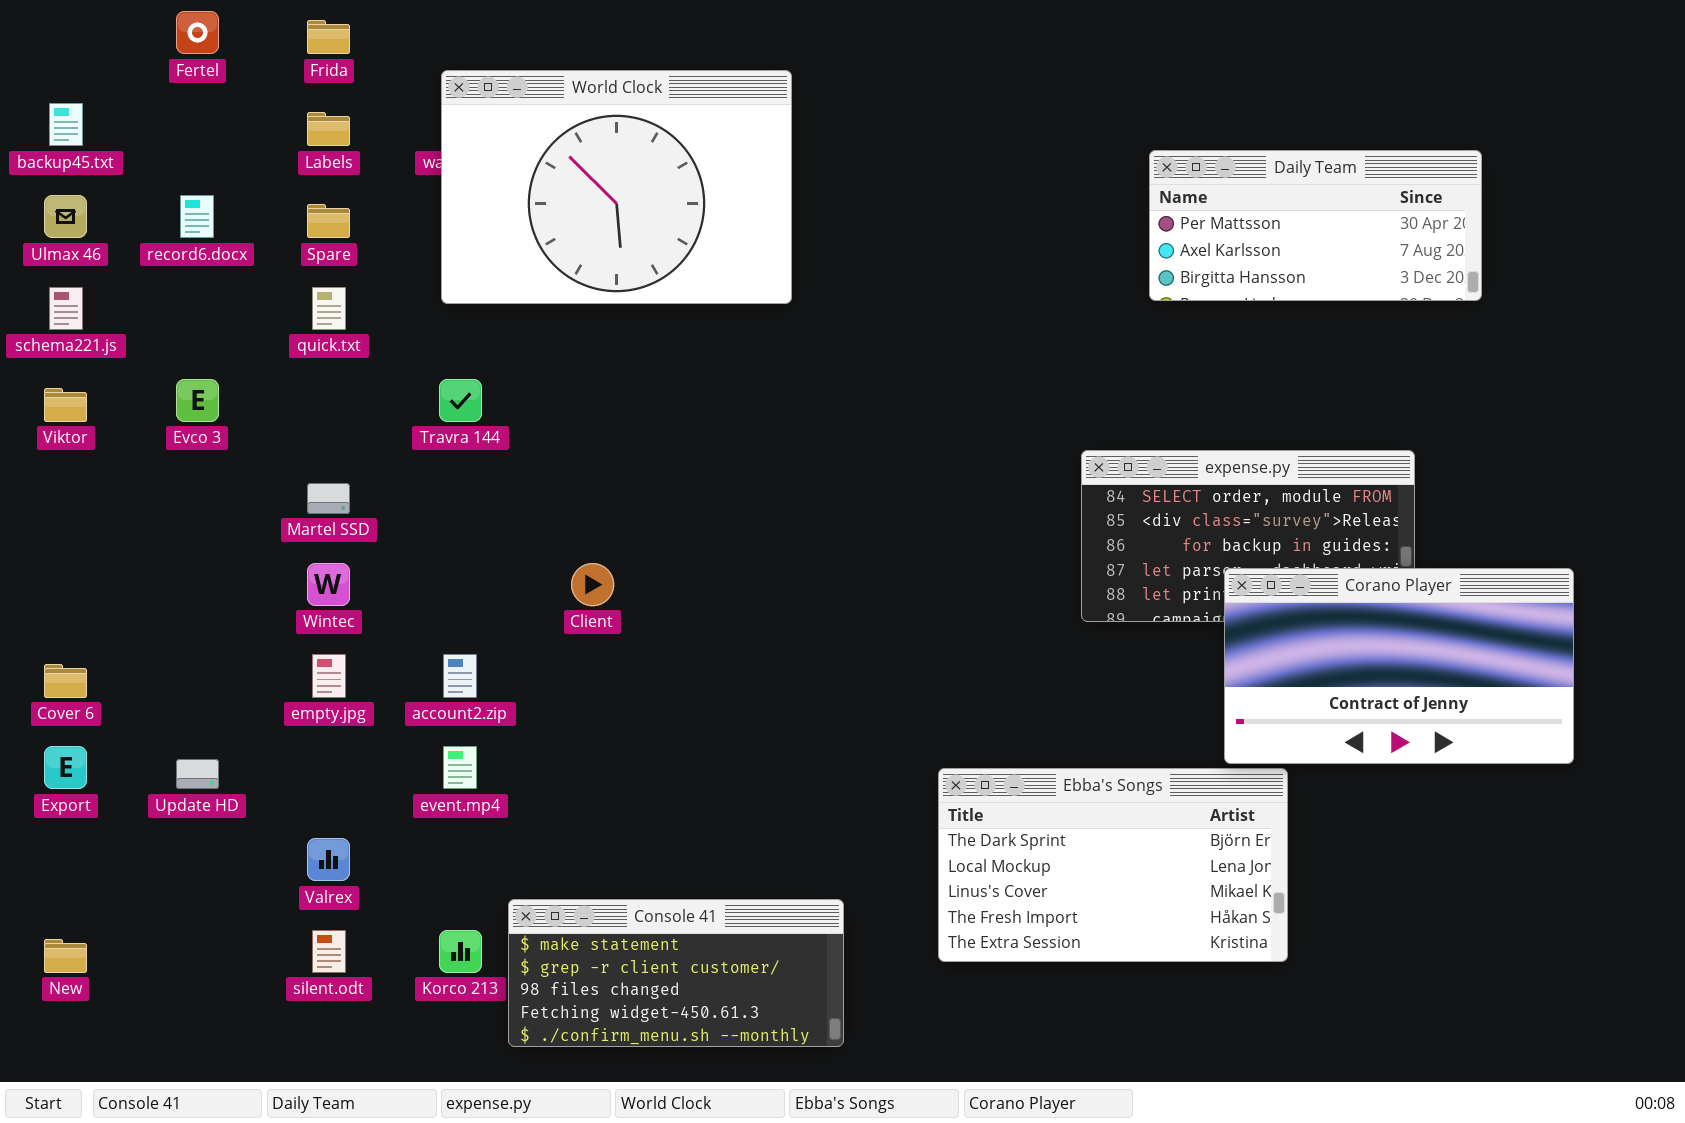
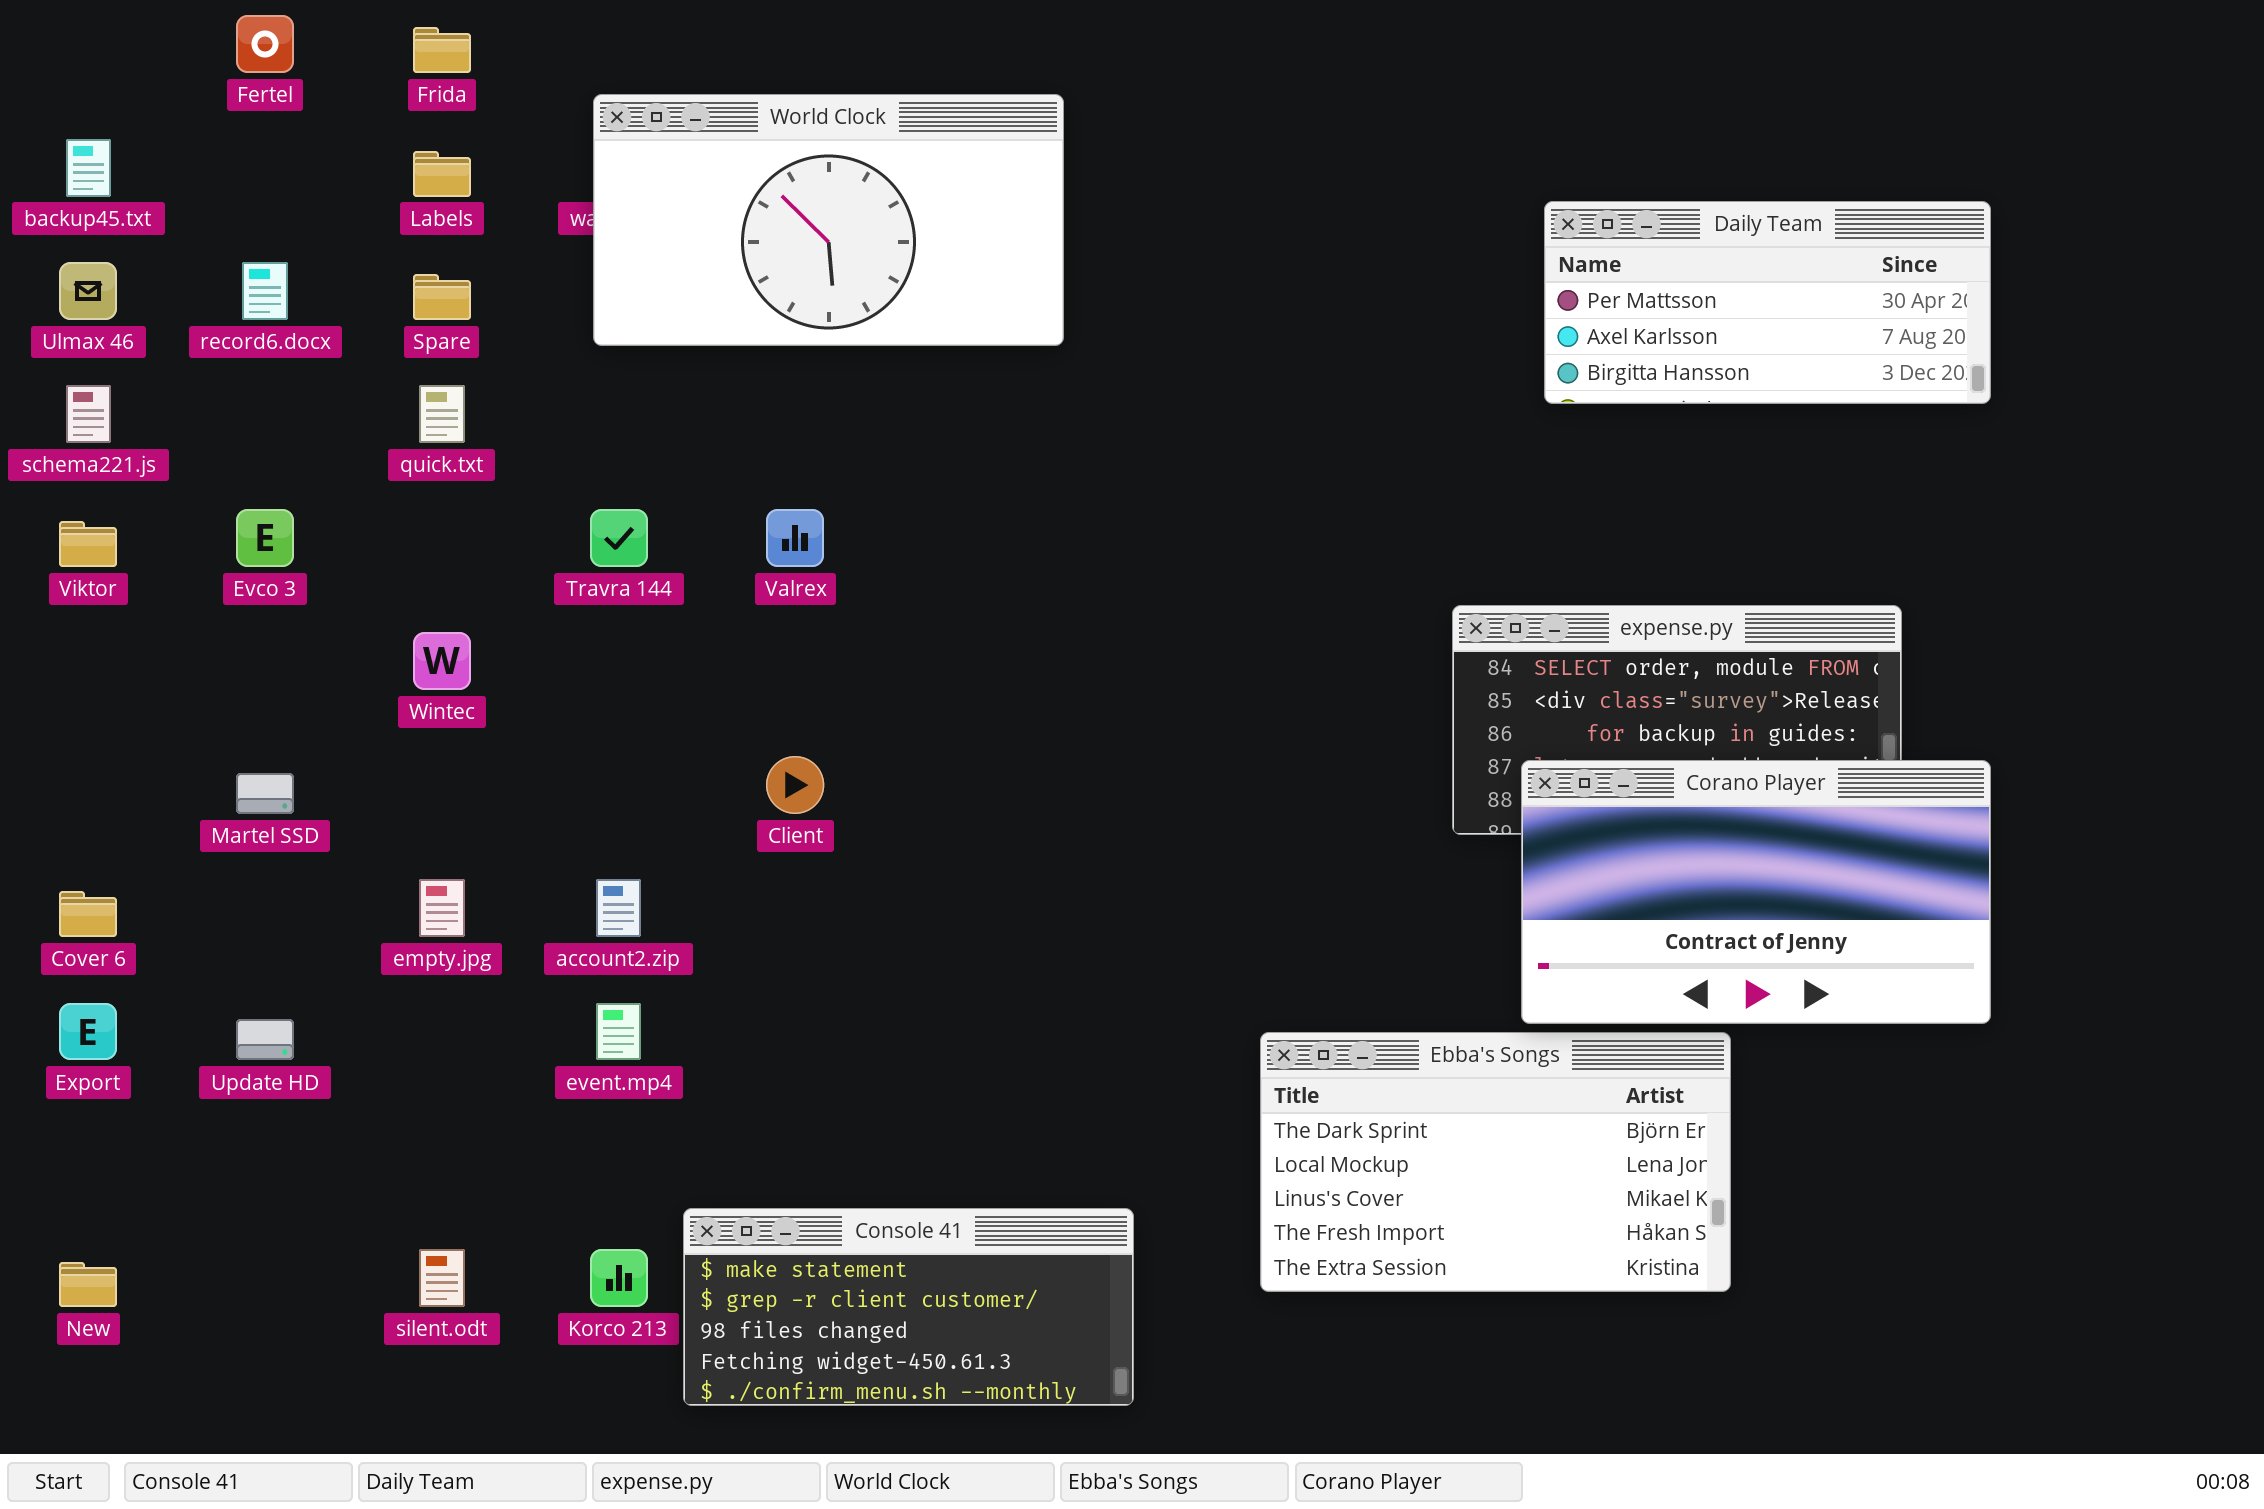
World Clock: [441,70,792,304] -> [593,94,1064,346], resized
Martel SSD: [307,483,350,514] -> [236,773,294,814], moved
Wintec: [307,563,350,606] -> [413,632,471,690], moved
Corano Player: [1224,568,1574,764] -> [1521,760,1991,1024], moved
Valrex: [307,838,350,881] -> [766,509,824,567], moved

